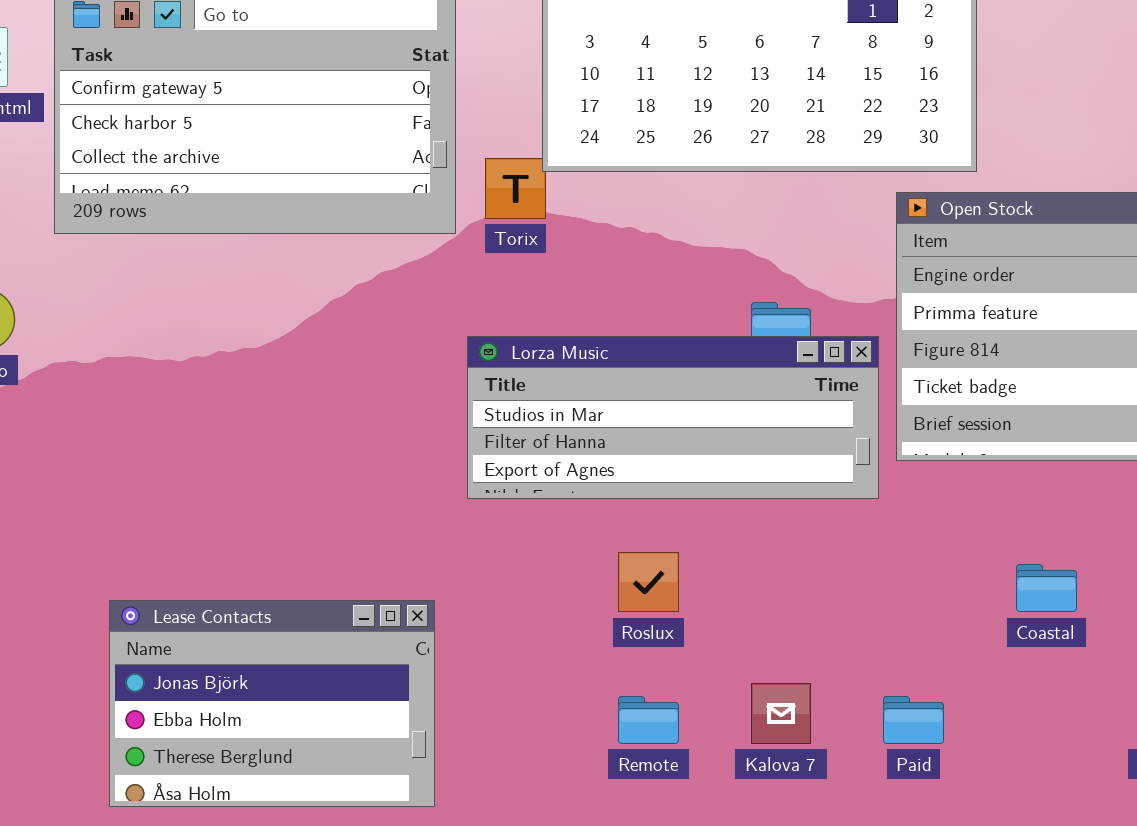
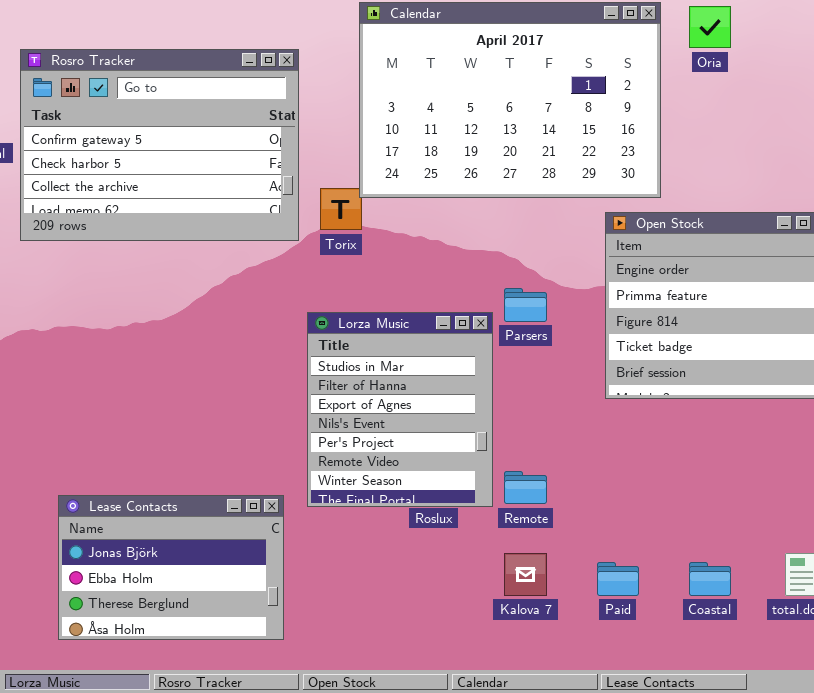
Lorza Music: [467,336,879,499] -> [307,312,493,507], resized
Coastal: [1016,564,1077,612] -> [689,562,731,596], moved
Remote: [618,696,679,744] -> [504,471,547,504], moved

